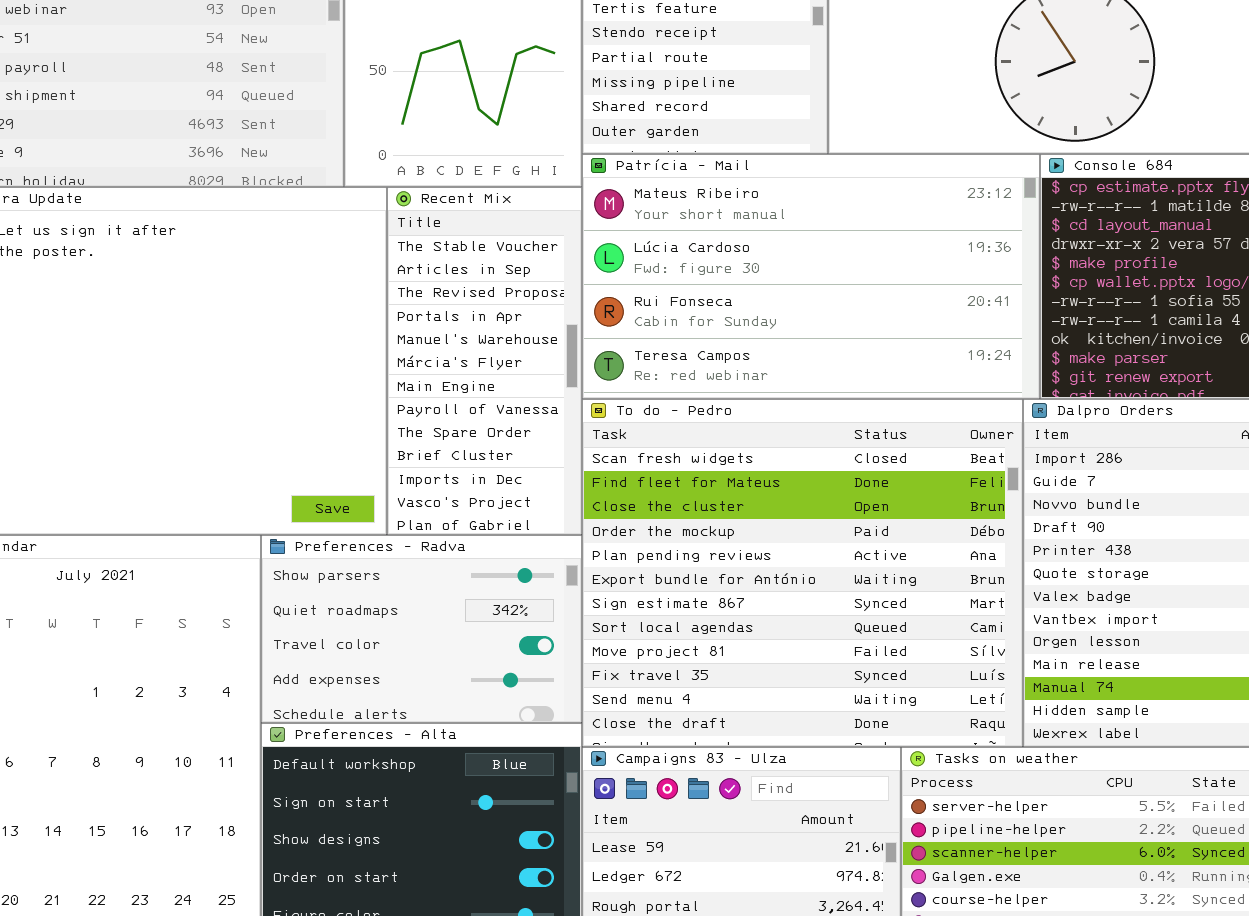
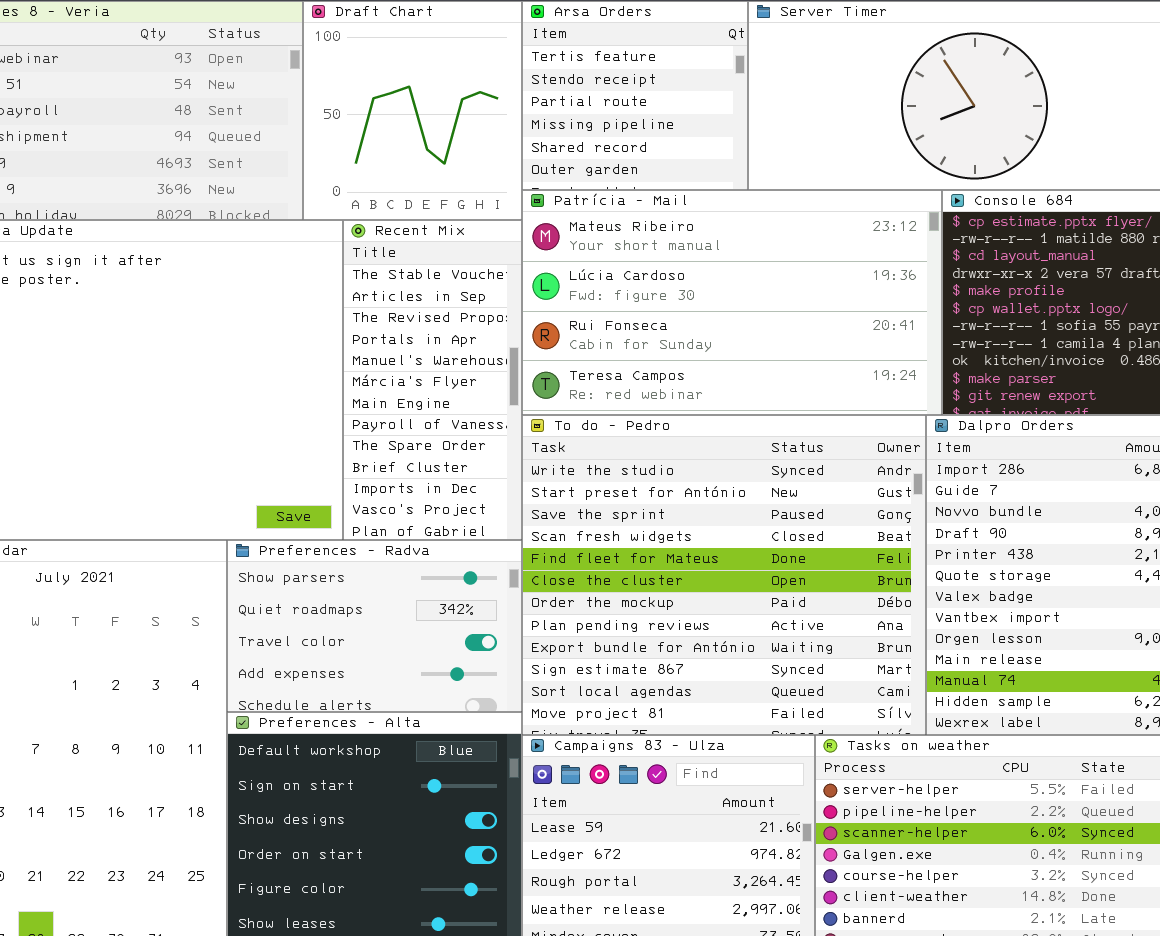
To do - Pedro: [582,399,1023,747] -> [522,415,926,735], scrolled up 3 rows

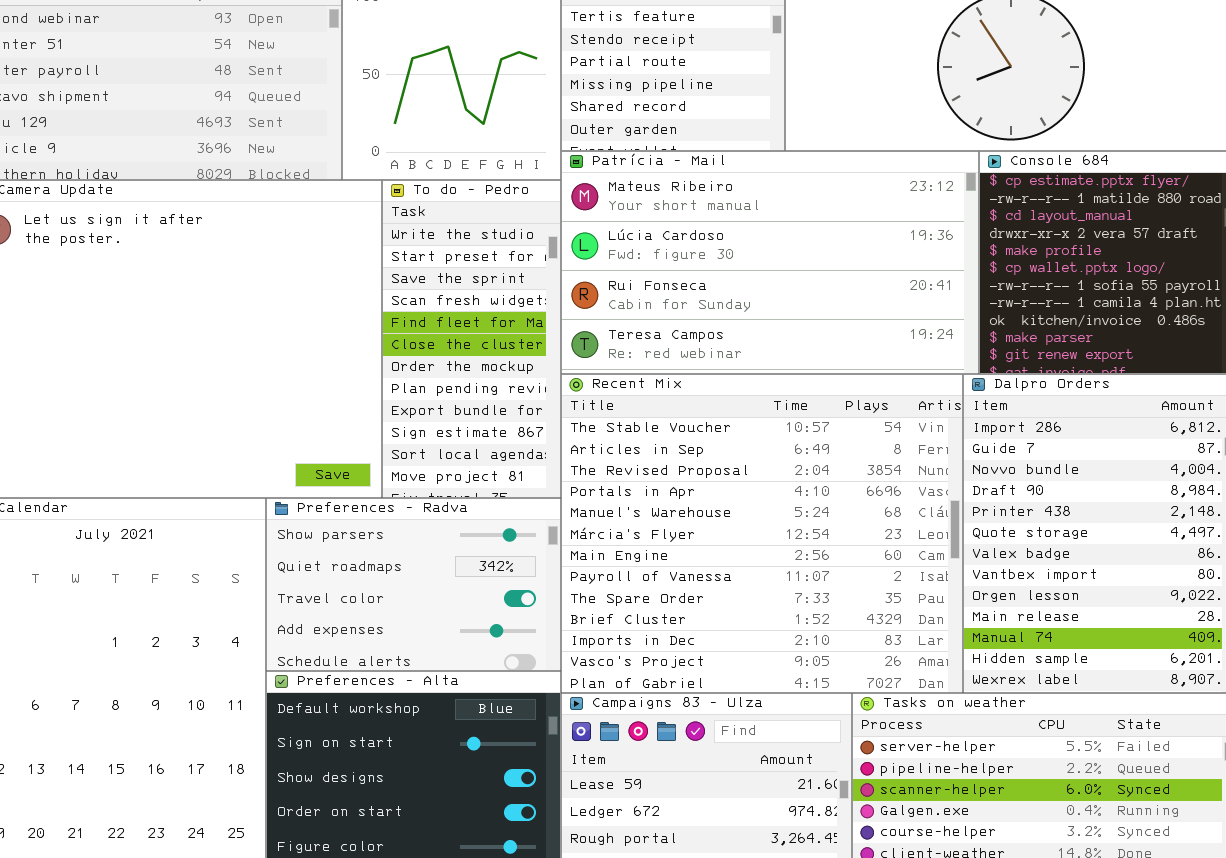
Recent Mix: [343,220,522,540] -> [561,374,963,693], moved, resized
To do - Pedro: [522,415,926,735] -> [382,180,561,498], moved, resized

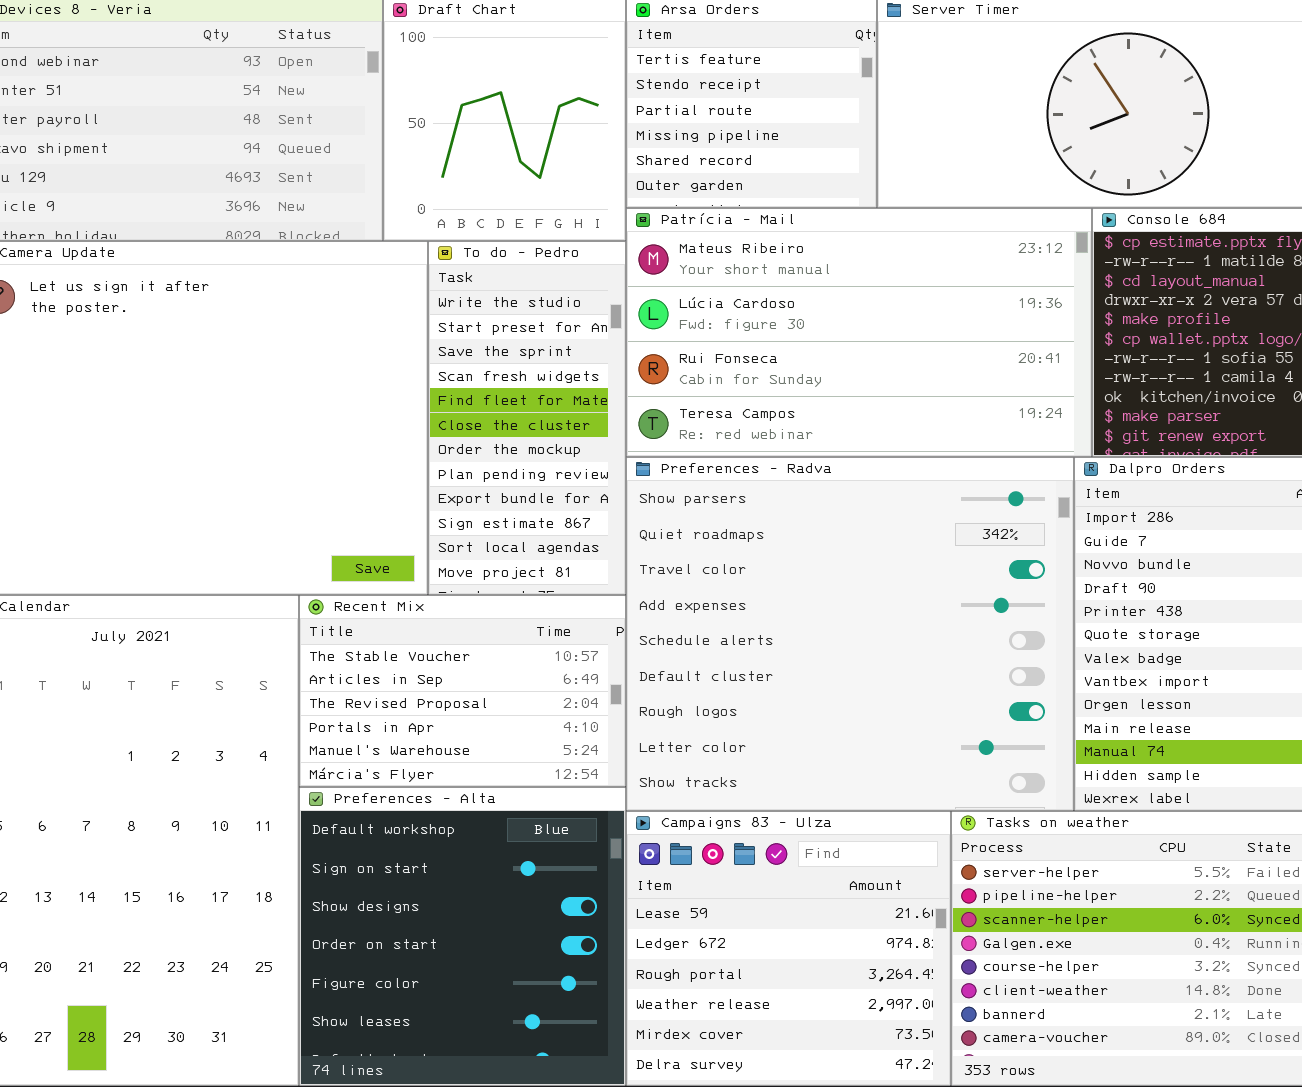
Recent Mix: [561,374,963,693] -> [299,595,626,787], moved, resized
Preferences - Radva: [266,498,561,671] -> [626,457,1074,811], moved, resized

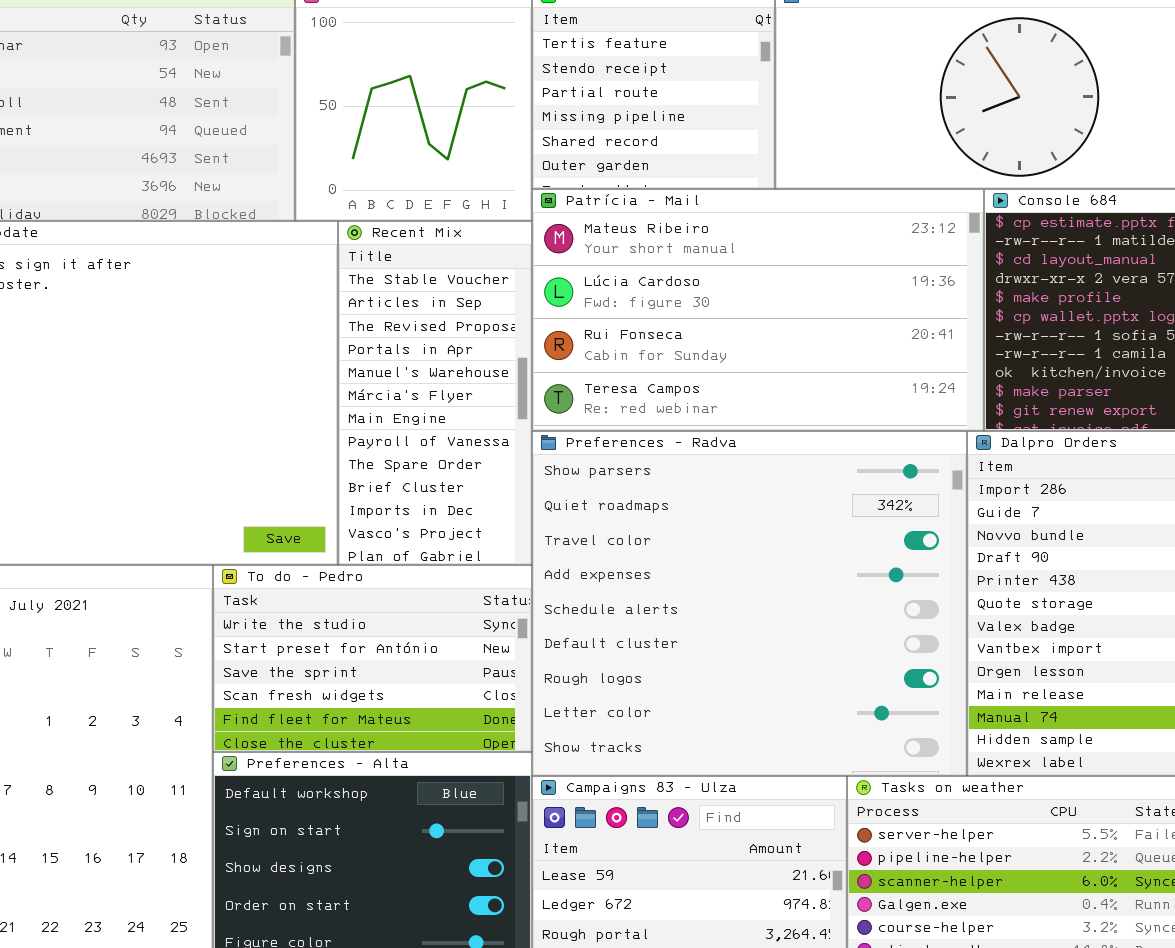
To do - Pedro: [428,241,626,595] -> [213,565,532,752], moved, resized
Recent Mix: [299,595,626,787] -> [338,221,532,565], moved, resized

